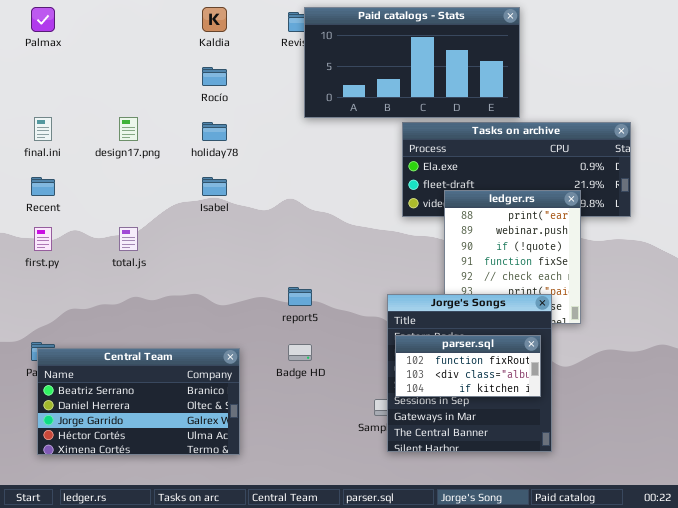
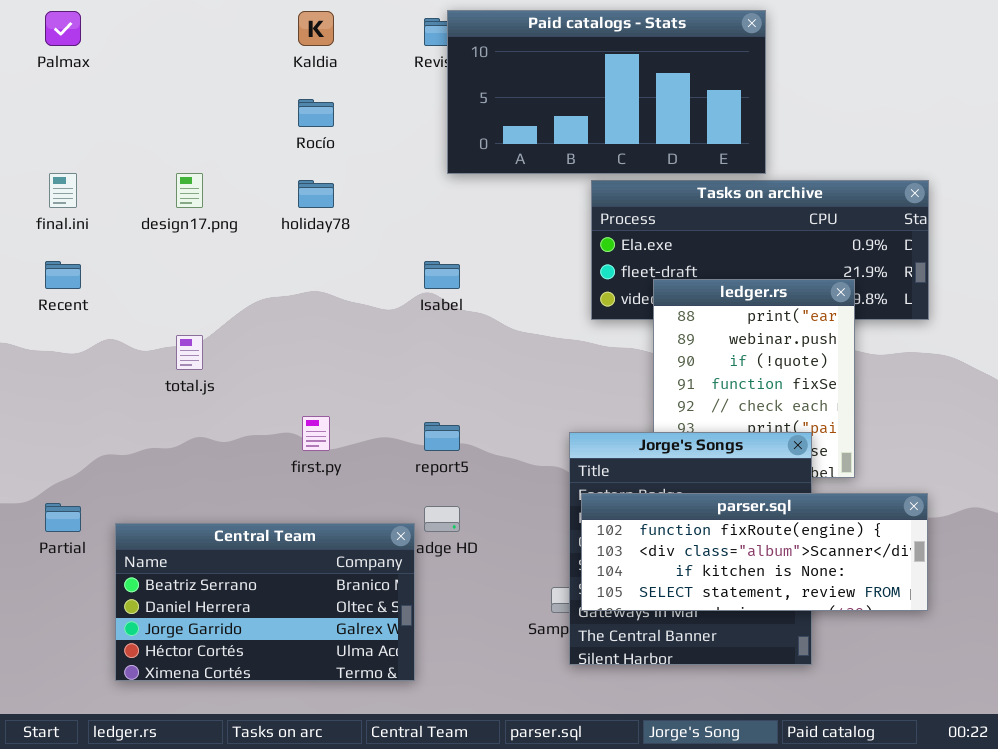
Isabel: [202,177,227,196] -> [424,261,460,289], moved
first.py: [34,227,52,251] -> [302,416,330,451], moved
parser.sql: [395,335,541,397] -> [581,493,928,611], resized
Central Team: [37,348,240,455] -> [115,523,415,681], moved

